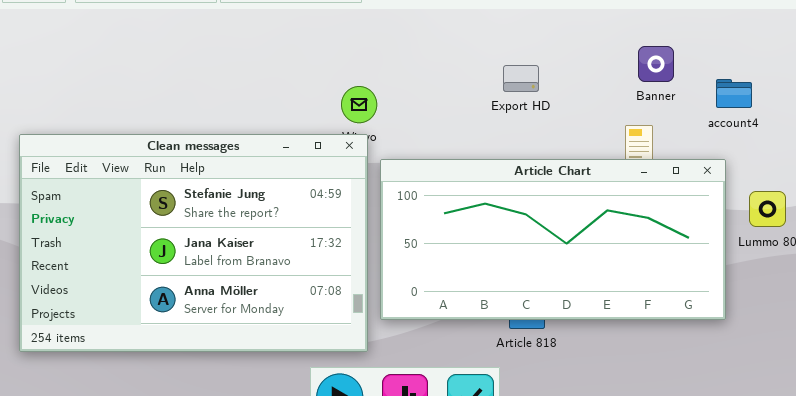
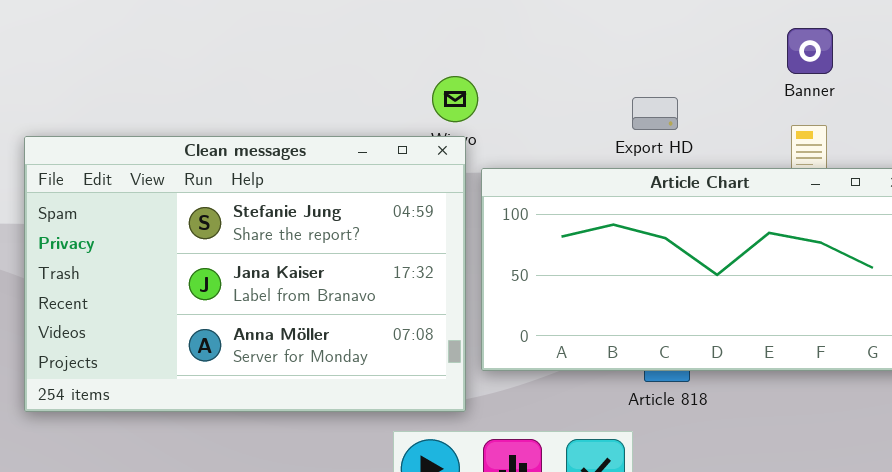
Banner: [638,46,674,82] -> [787,28,833,74], moved
Export HD: [503,65,539,92] -> [632,97,678,130], moved

